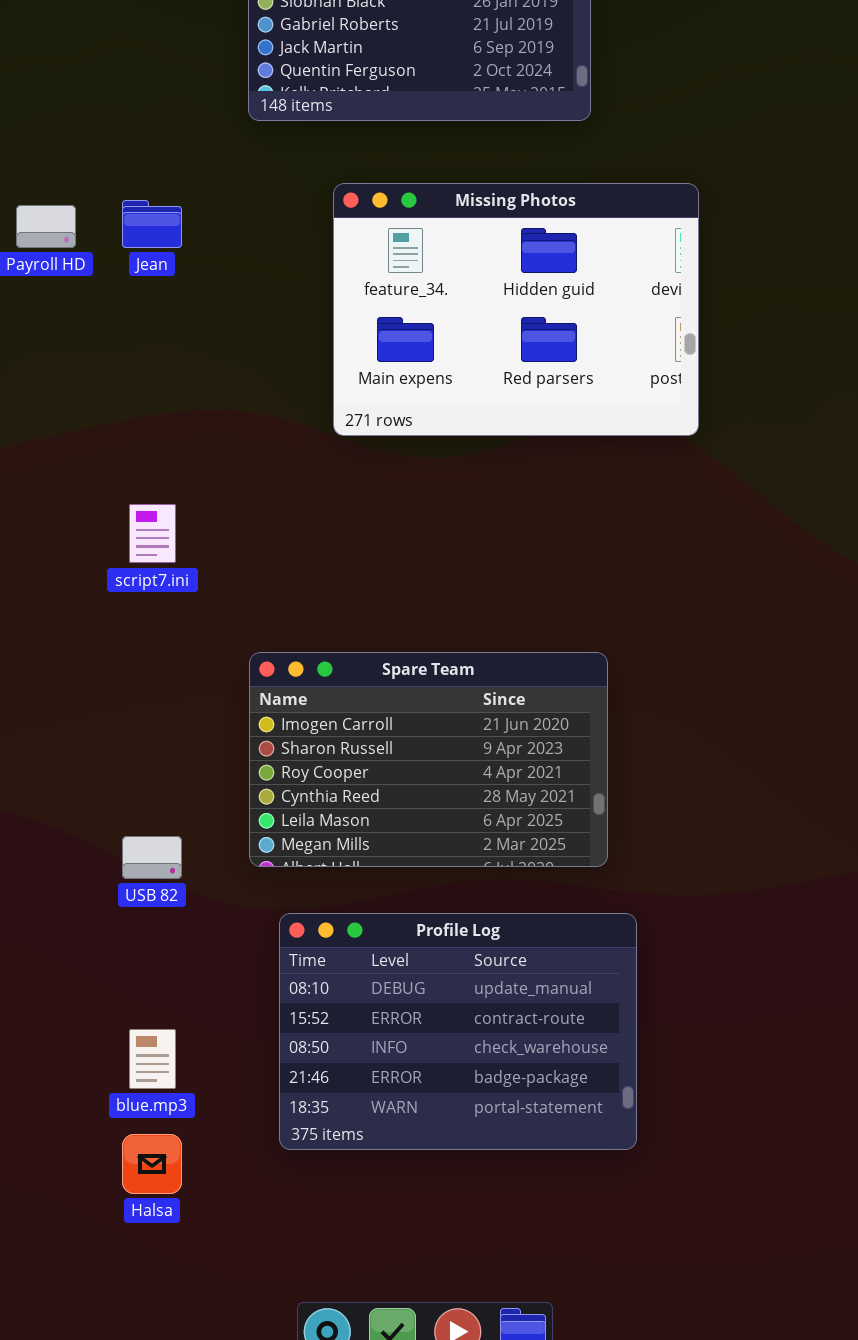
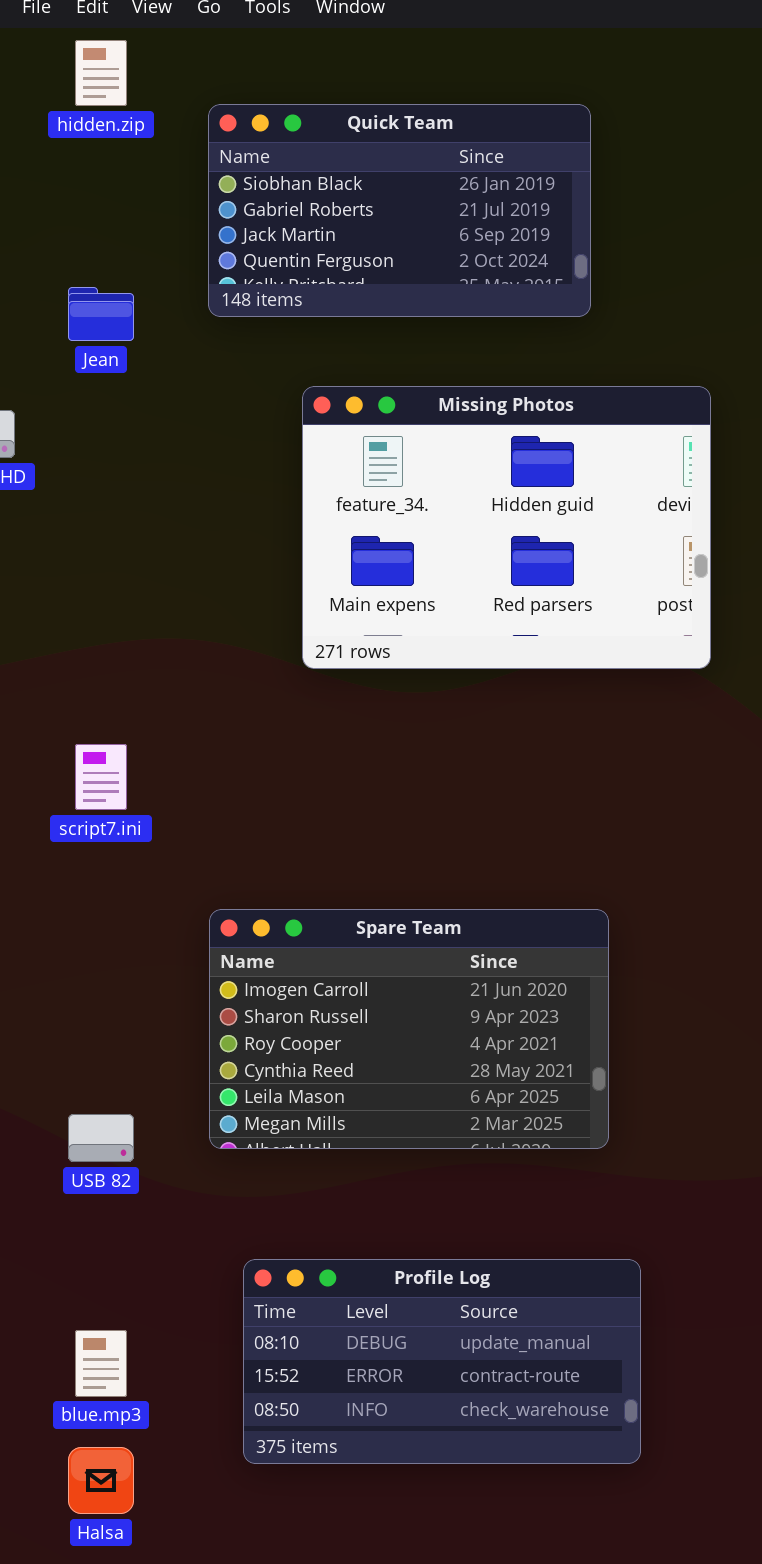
Jean: [122,200,182,248] -> [68,287,134,341], moved
Profile Log: [279,913,637,1150] -> [243,1259,641,1464], resized

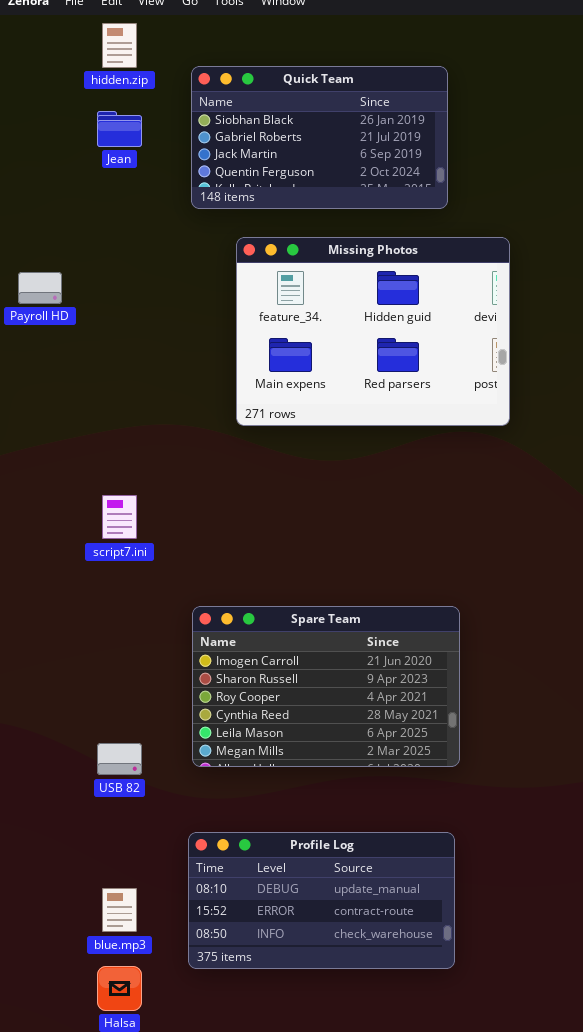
Jean: [68,287,134,341] -> [97,111,142,147], moved
Missing Photos: [302,386,711,669] -> [236,237,510,426], moved
Profile Log: [243,1259,641,1464] -> [188,832,455,969], moved

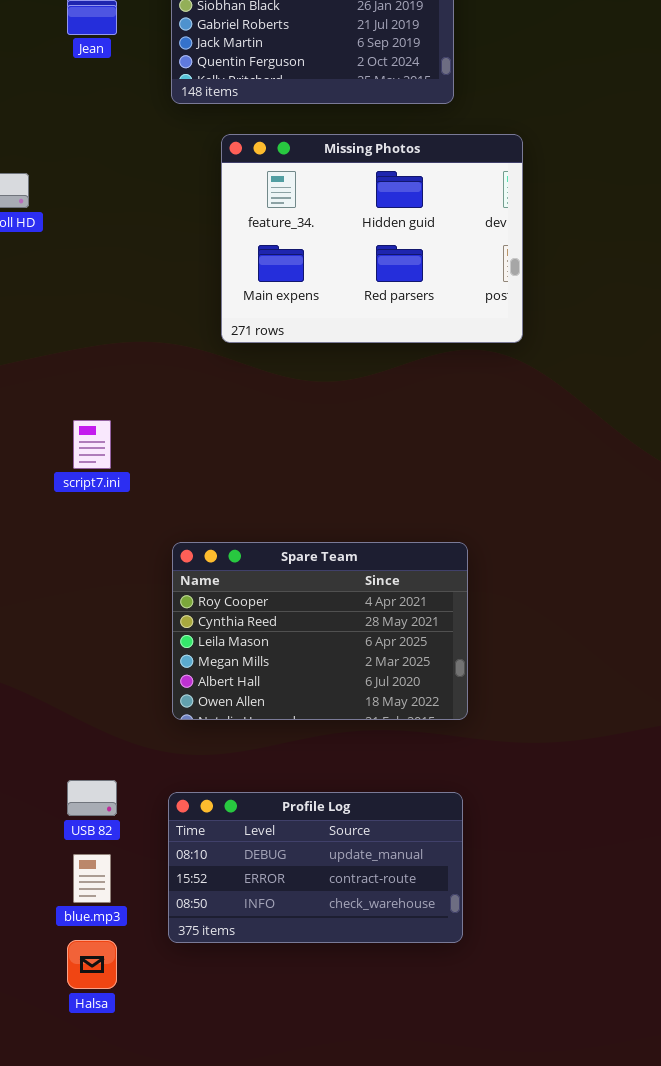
Spare Team: [192,606,460,767] -> [172,542,468,720], scrolled down 2 rows
USB 82: [97,743,142,775] -> [67,780,117,816], moved

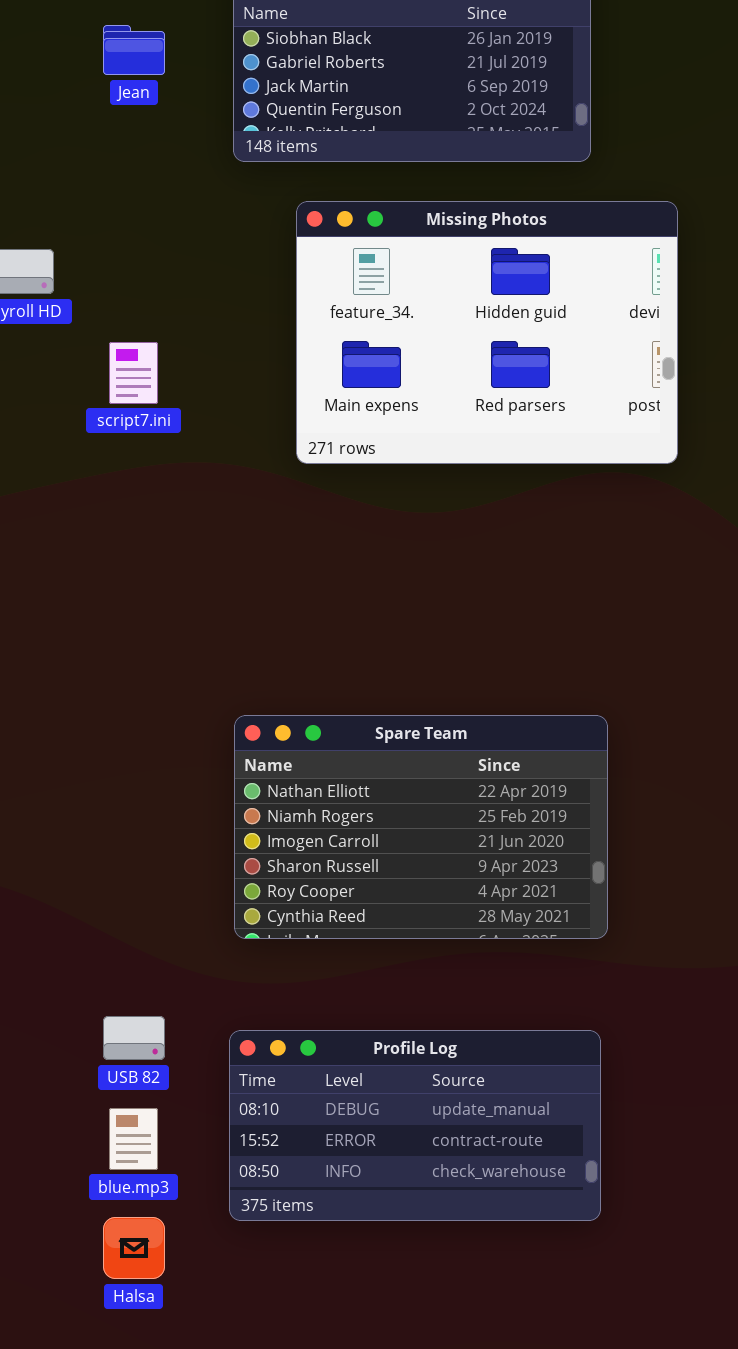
script7.ini: [73,420,111,469] -> [109,342,158,404], moved
Spare Team: [172,542,468,720] -> [234,715,608,939], scrolled up 4 rows

